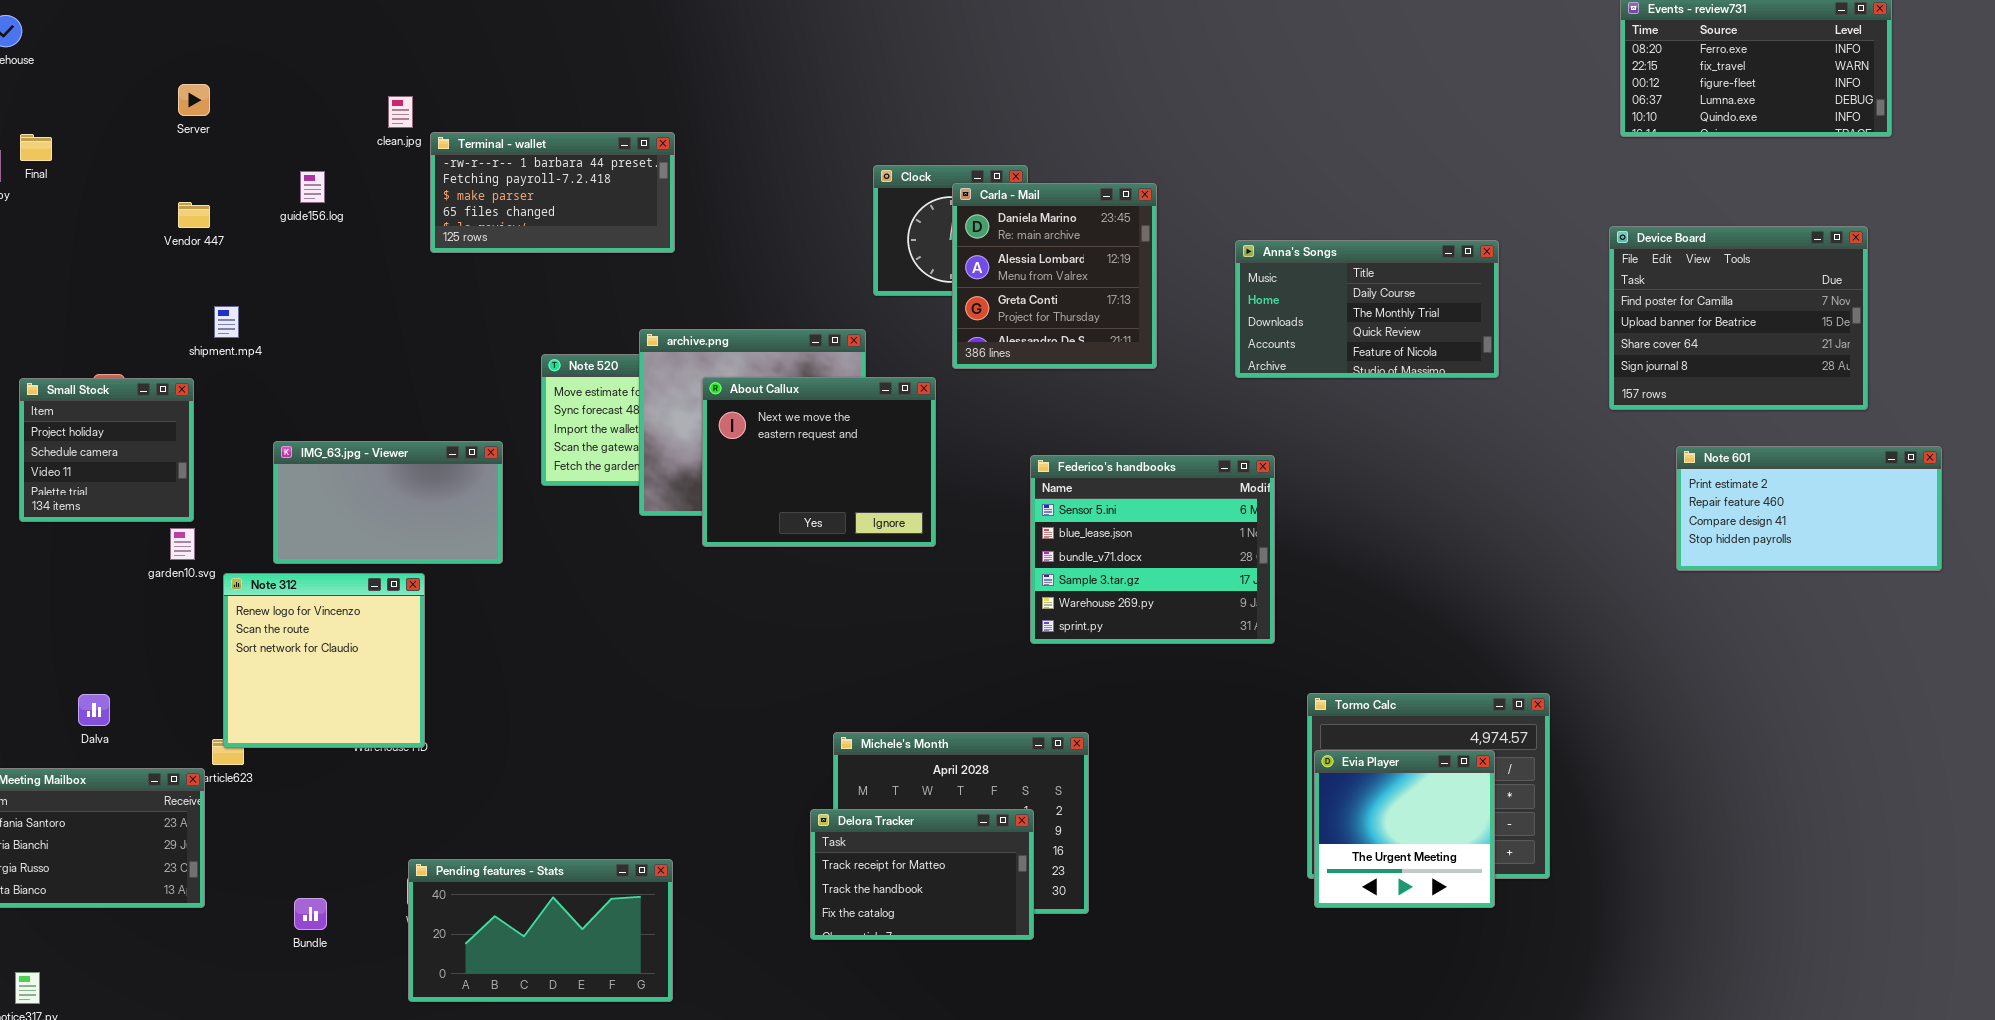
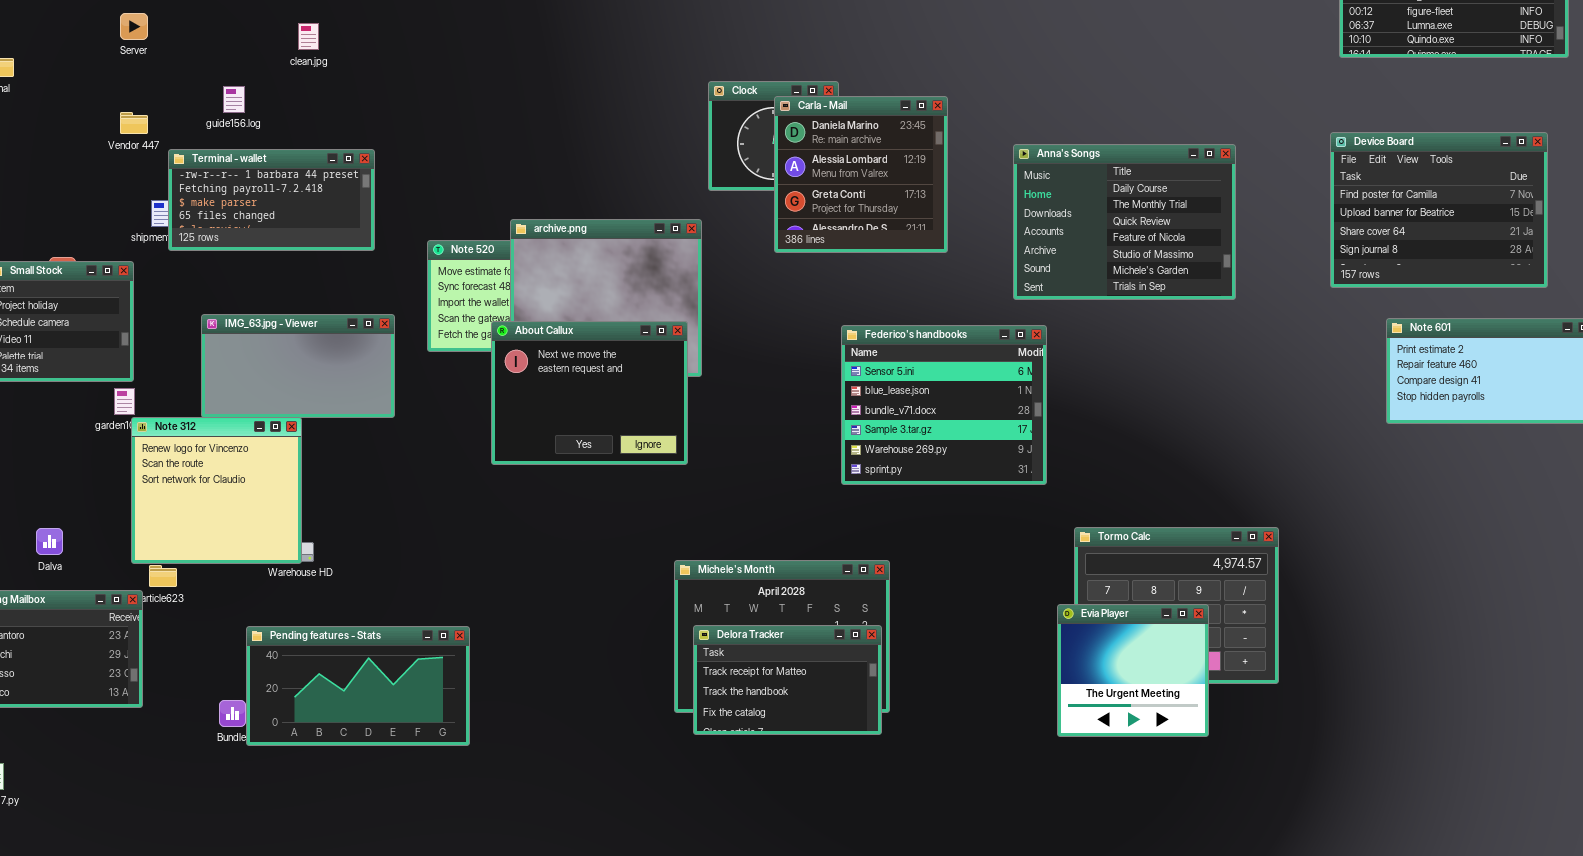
Terminal - wallet: [430,132,675,253] -> [168,149,375,251], moved
Anna's Songs: [1235,240,1499,378] -> [1013,144,1236,300], resized
About Callux: [702,377,936,547] -> [491,321,688,465], moved
Note 312: [223,573,425,748] -> [131,417,302,564], moved
Evia Player: [1314,750,1495,908] -> [1057,604,1209,737], moved
Delora Tracker: [810,809,1034,940] -> [693,625,882,735], moved
Pending features - Stats: [408,859,673,1002] -> [246,626,470,746], moved

